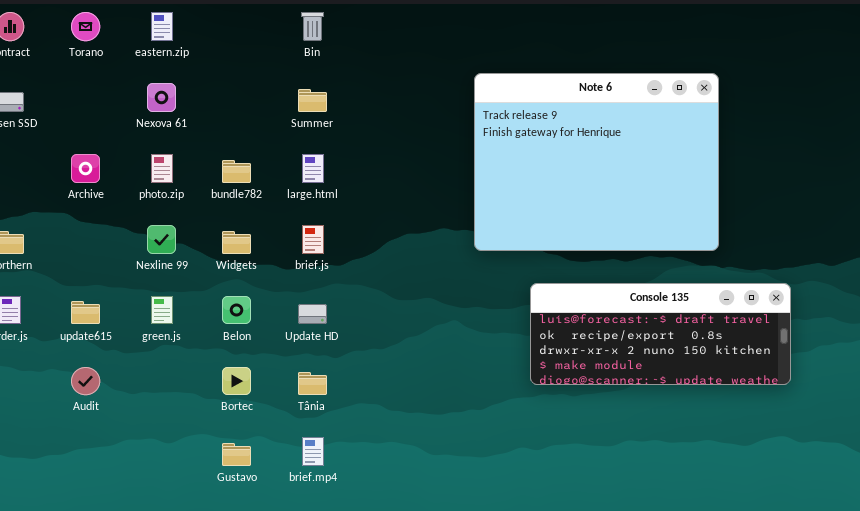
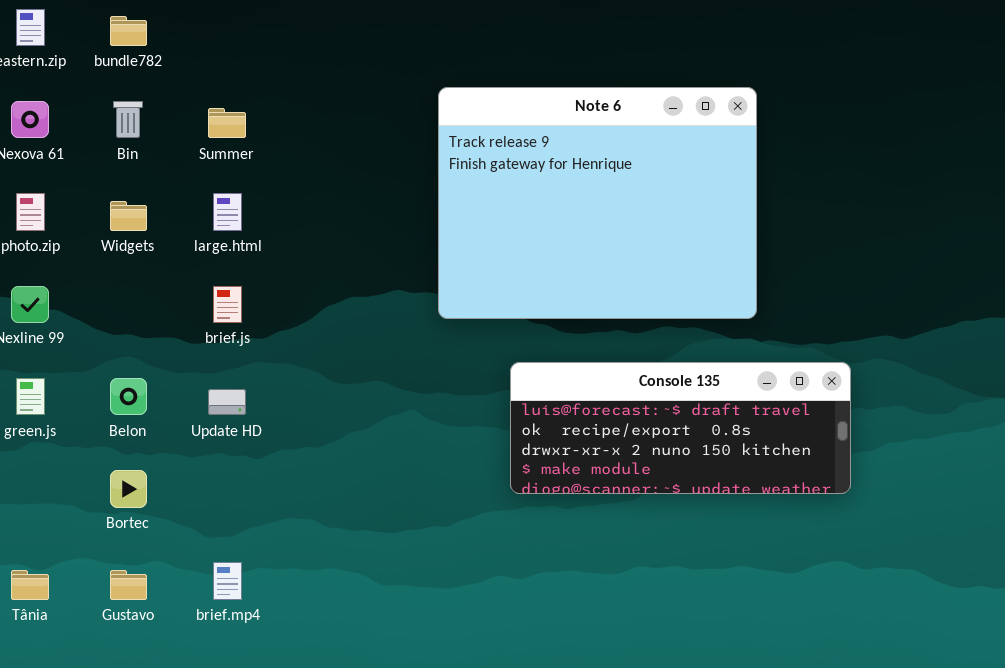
Bin: [301,12,324,41] -> [113,101,143,138], moved
bundle782: [222,160,251,183] -> [110,16,147,46], moved
Widgets: [222,231,251,254] -> [110,201,147,231], moved
Tânia: [298,372,327,395] -> [11,570,49,600], moved

